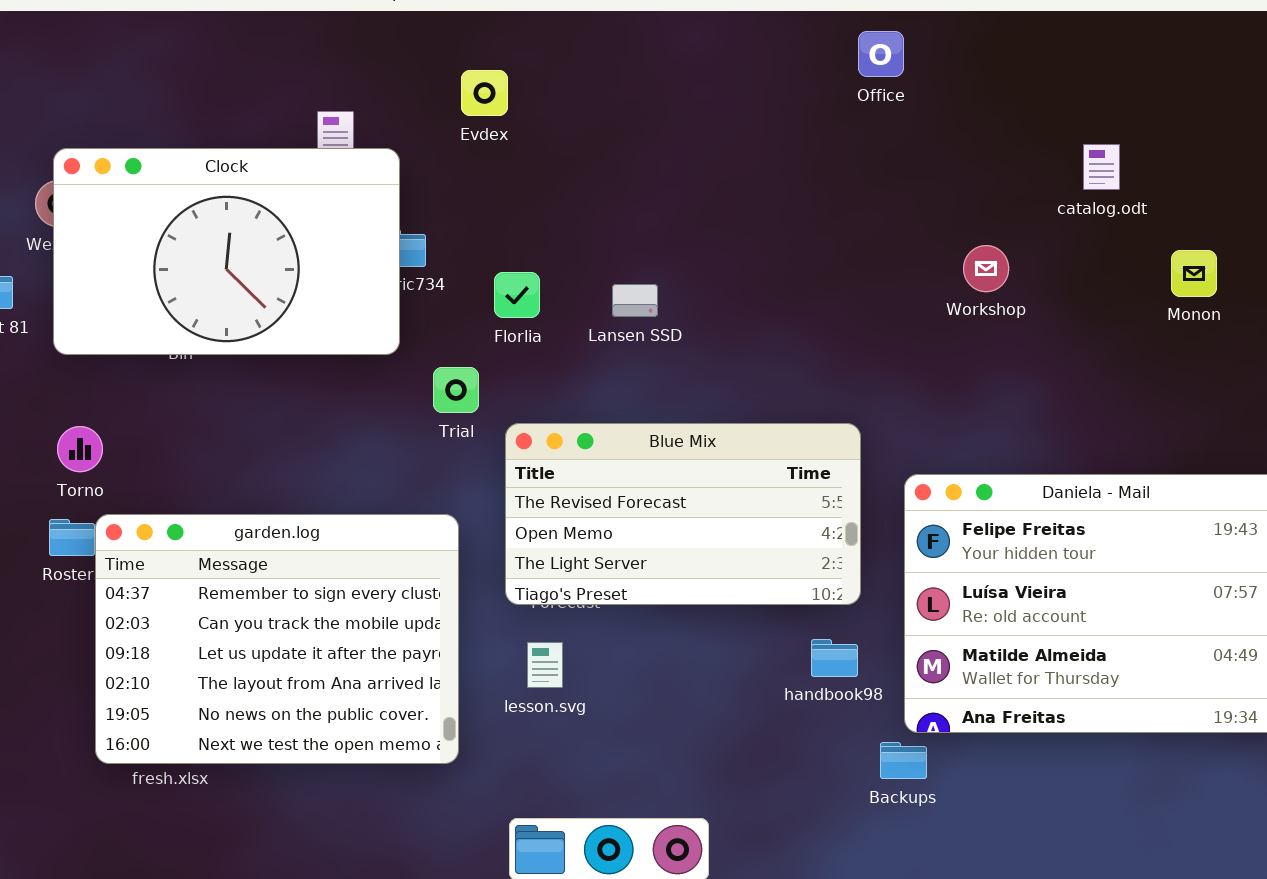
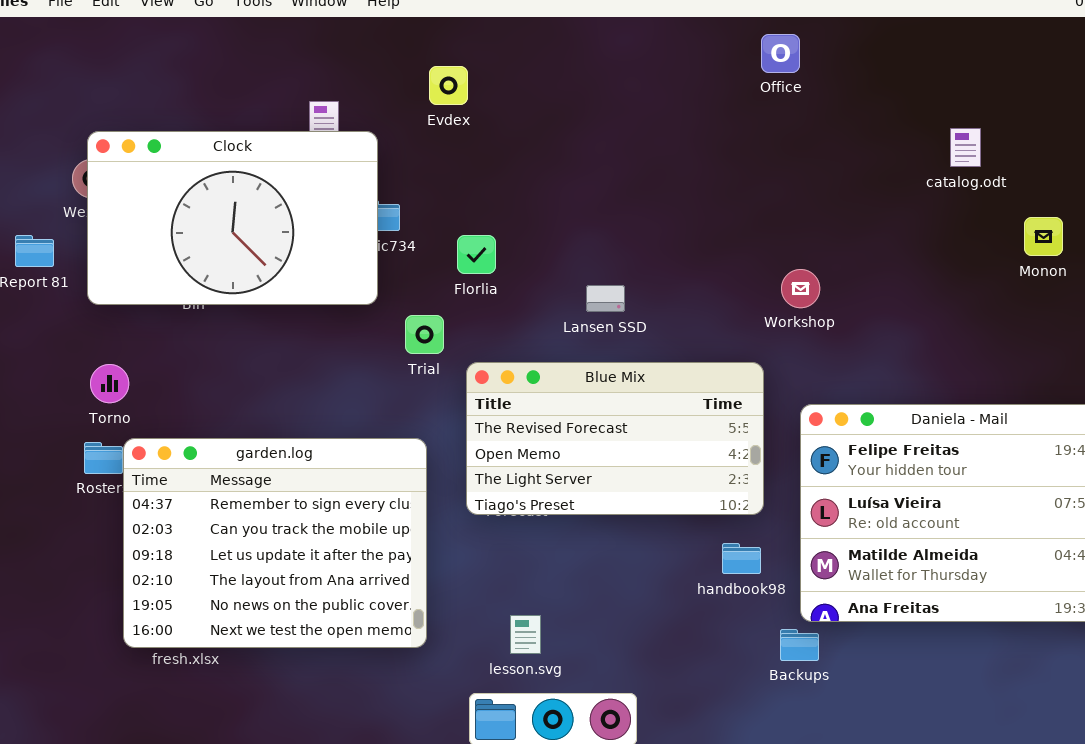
Workshop: [963,245,1009,292] -> [781,269,820,308], moved
Lansen SSD: [612,284,658,317] -> [586,285,625,312], moved
lesson.svg: [527,642,563,688] -> [510,615,541,654], moved

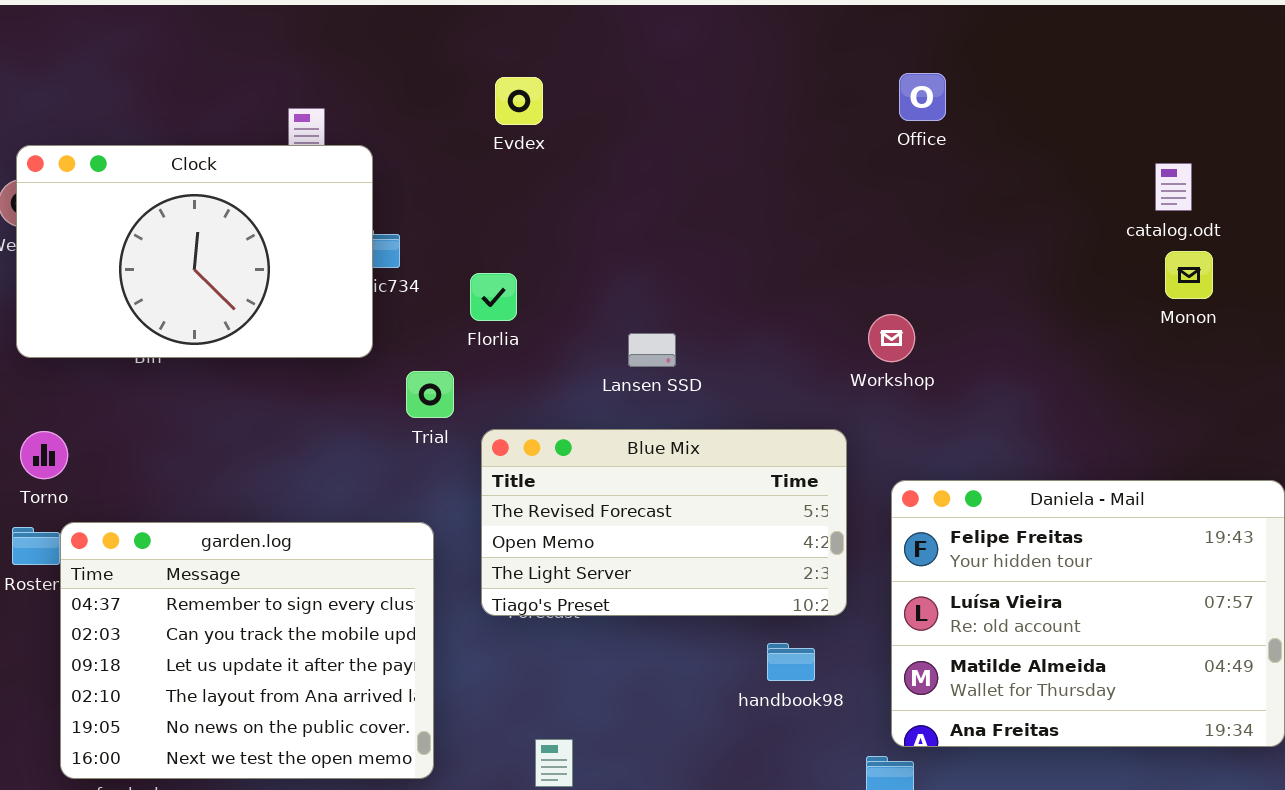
Office: [761,34,800,73] -> [899,73,946,121], moved
Evdex: [429,66,468,105] -> [495,77,543,125], moved
catalog.odt: [950,128,981,167] -> [1155,163,1192,211], moved
handbook98: [722,543,761,574] -> [767,643,815,681], moved

